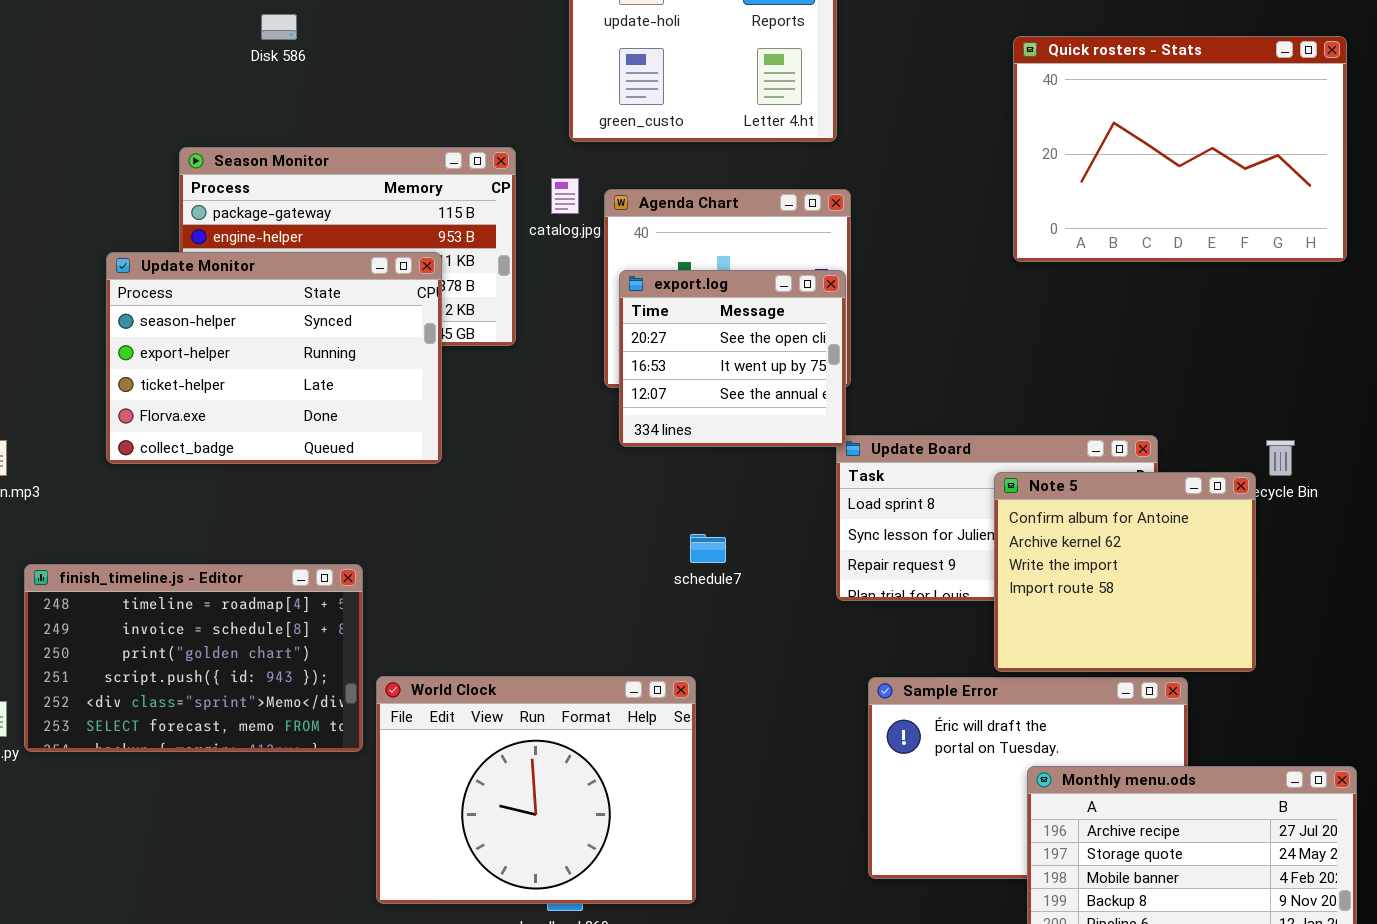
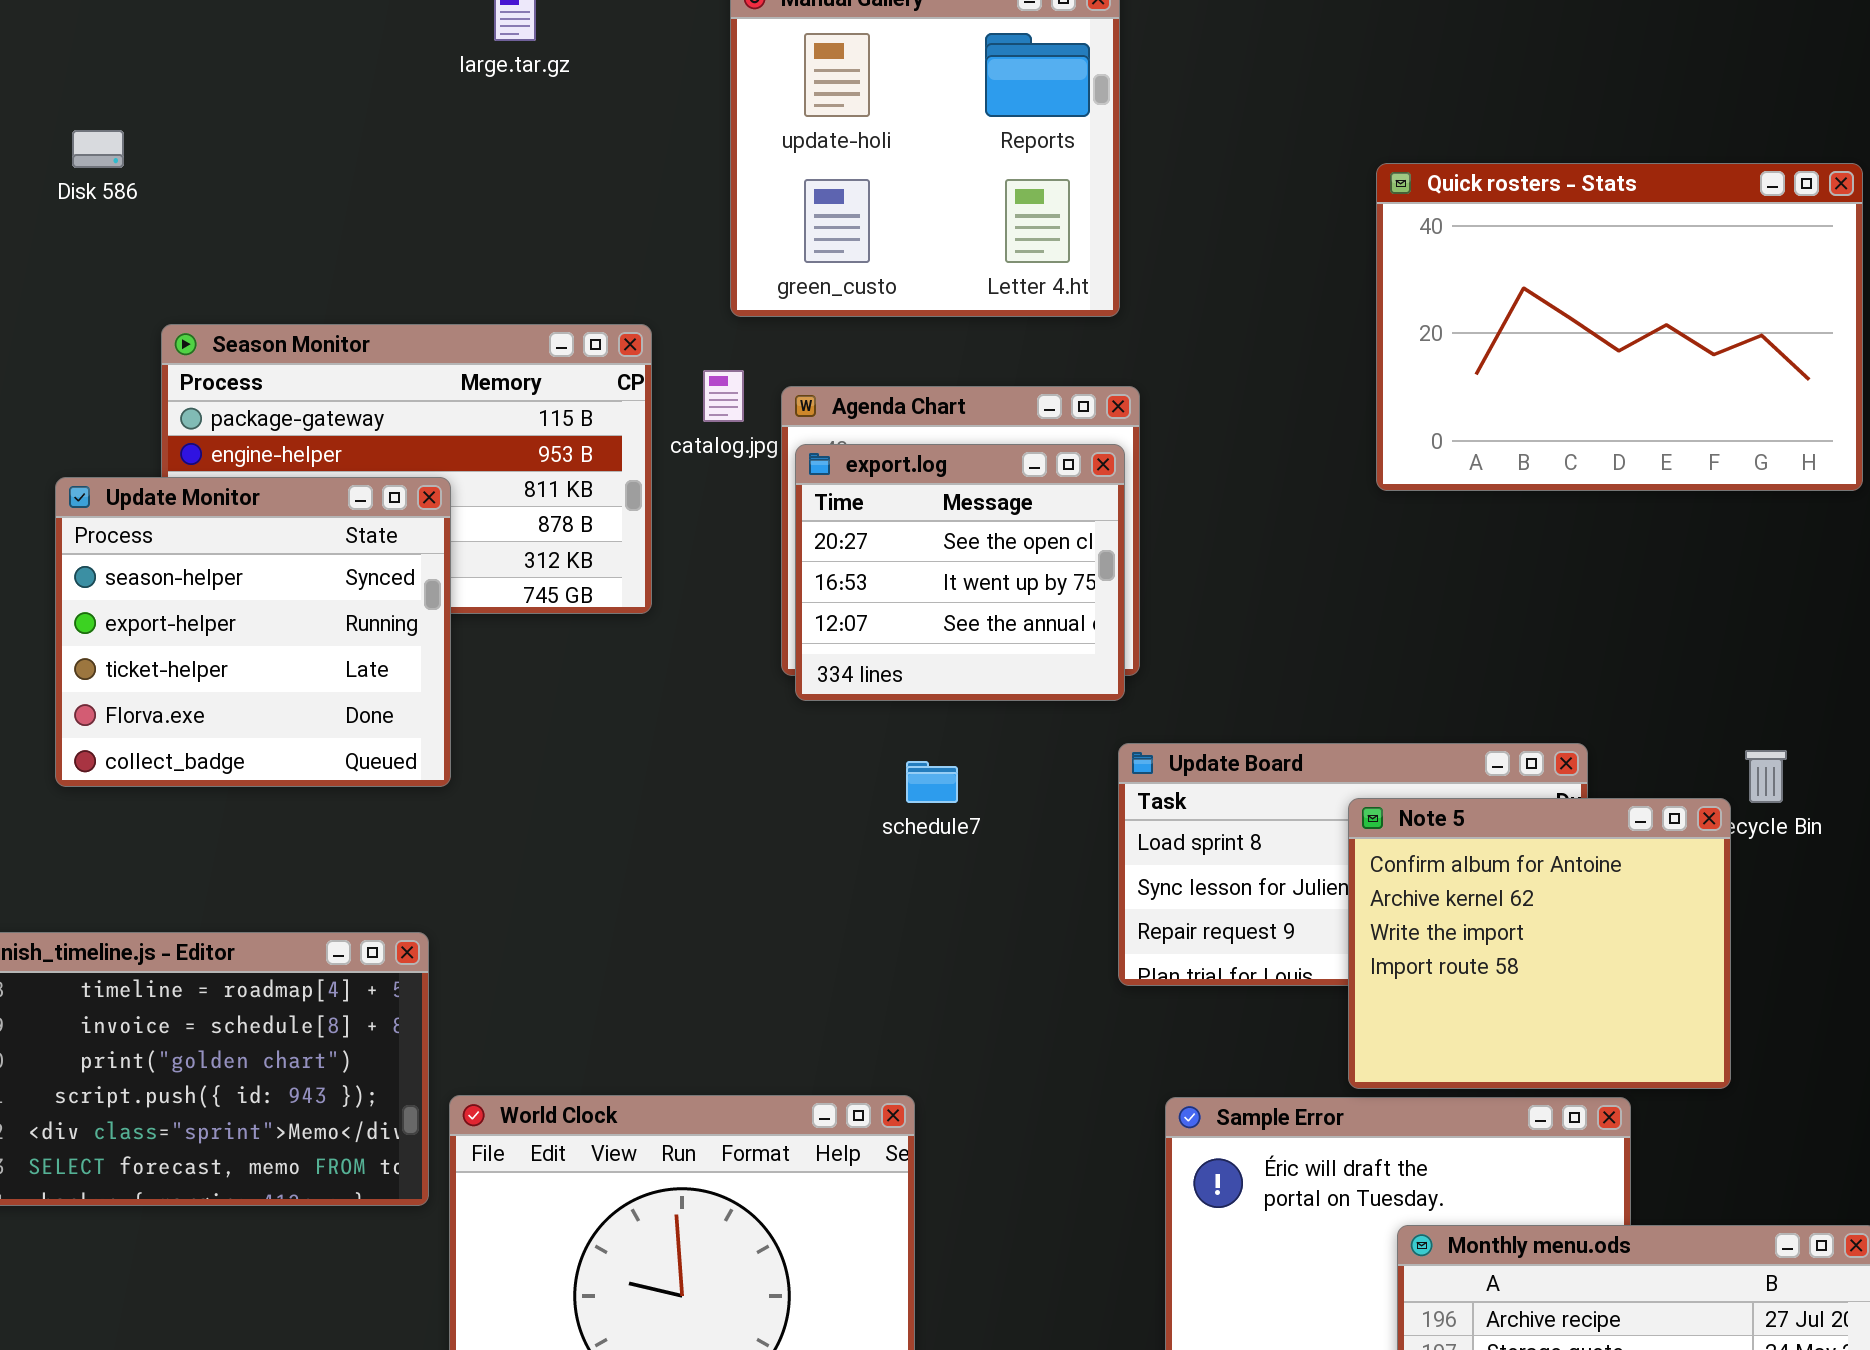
Disk 586: [261,14,297,40] -> [72,130,124,168], moved
Update Monitor: [106,252,442,464] -> [55,477,451,787], resized
export.log: [619,270,846,447] -> [795,444,1125,701], moved
schedule7: [690,534,726,563] -> [906,761,958,803], moved

